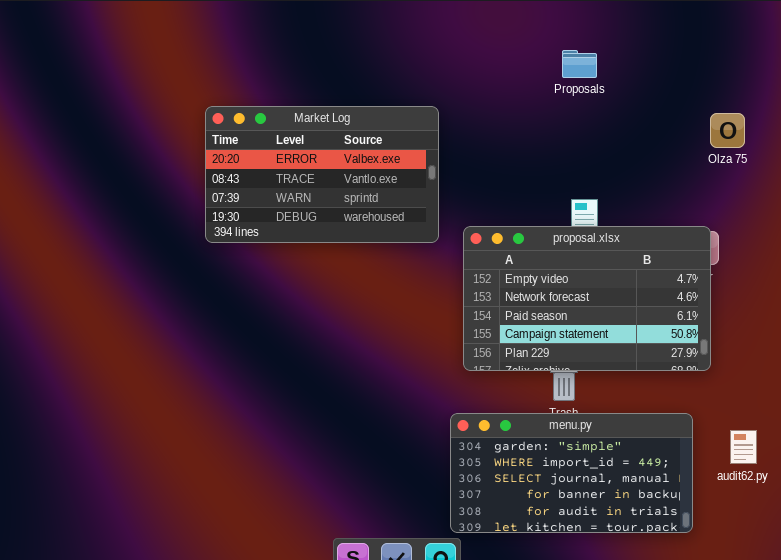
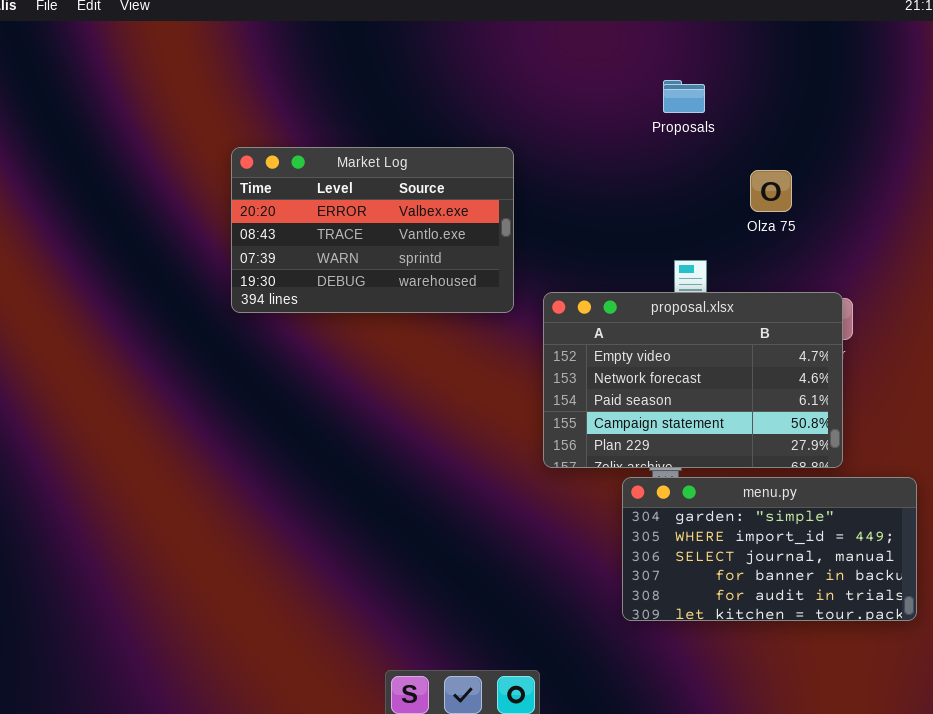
Olza 75: [710,113,745,148] -> [750,170,792,212], moved
menu.py: [450,413,693,533] -> [622,477,917,621], moved

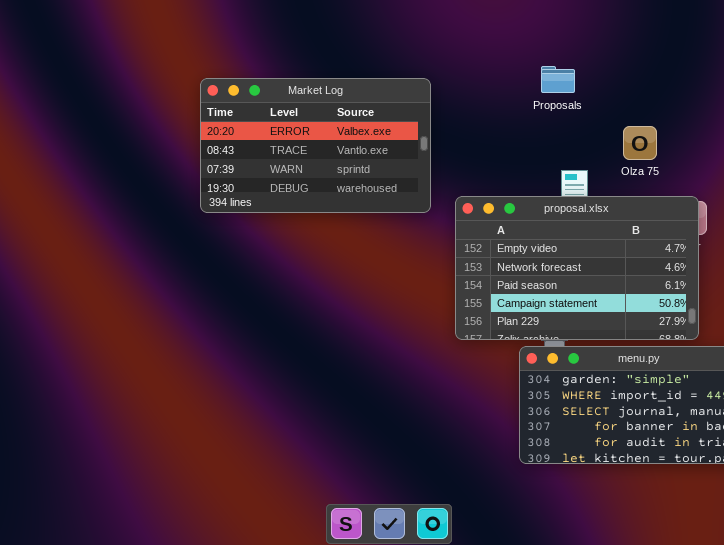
Proposals: [663,80,705,113] -> [541,66,575,93], moved
Olza 75: [750,170,792,212] -> [623,126,657,160], moved

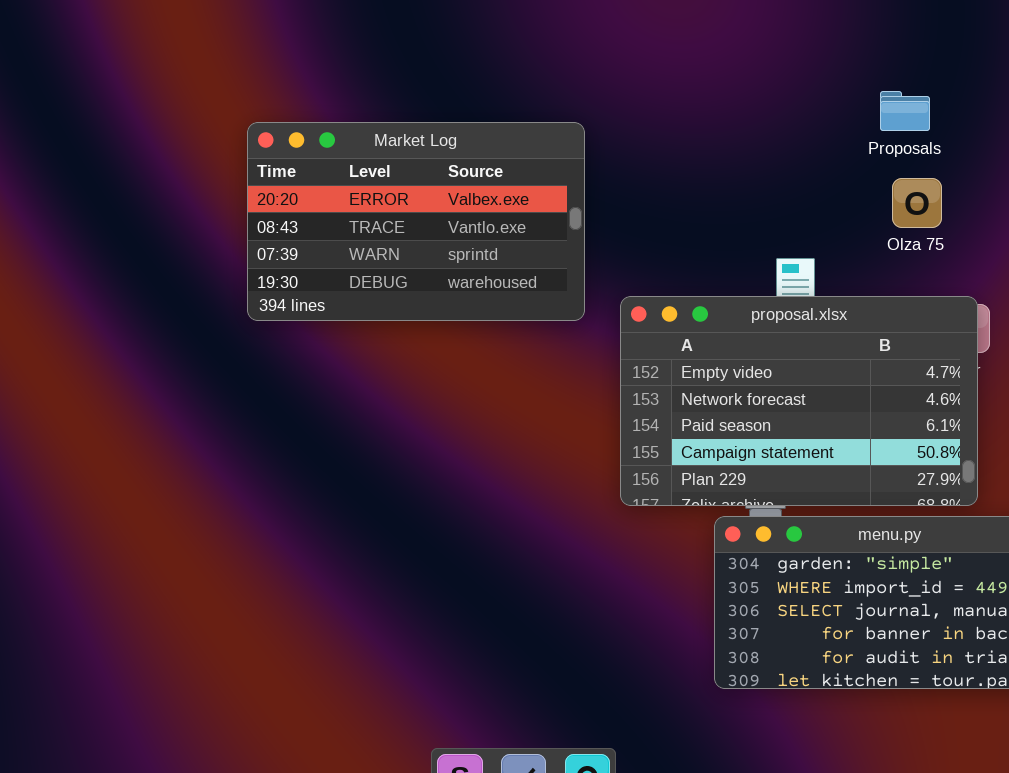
Proposals: [541,66,575,93] -> [880,91,930,131], moved
Olza 75: [623,126,657,160] -> [892,178,942,228], moved

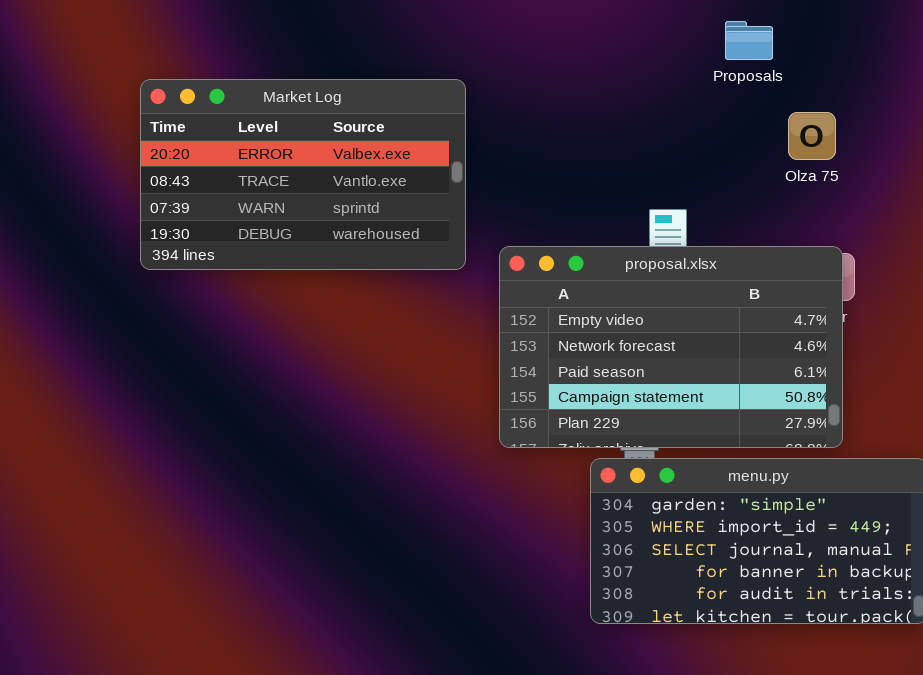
Proposals: [880,91,930,131] -> [725,21,773,60], moved
Olza 75: [892,178,942,228] -> [788,112,836,160], moved

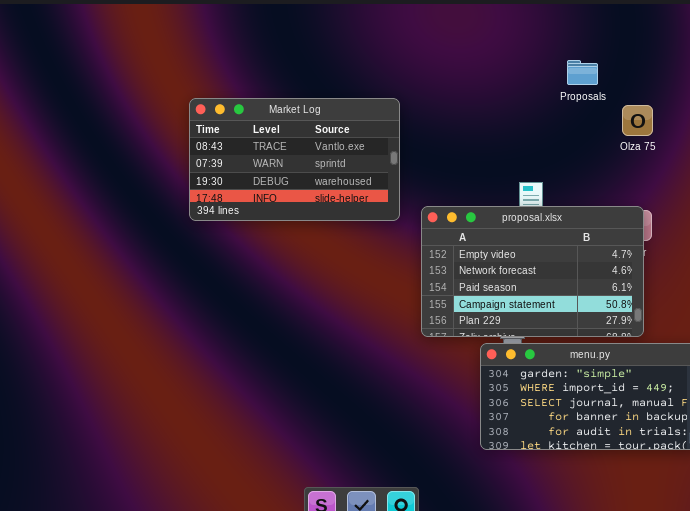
Market Log: [140,79,466,270] -> [189,98,400,221], scrolled down 1 row
Olza 75: [788,112,836,160] -> [622,105,653,136], moved

